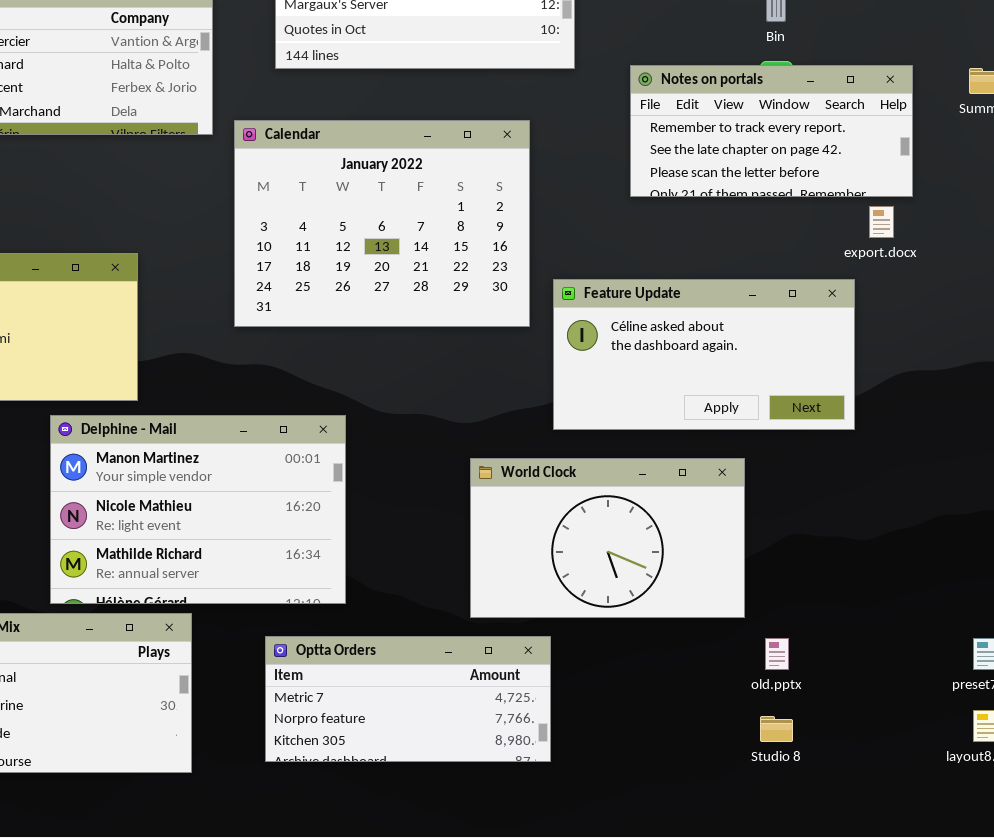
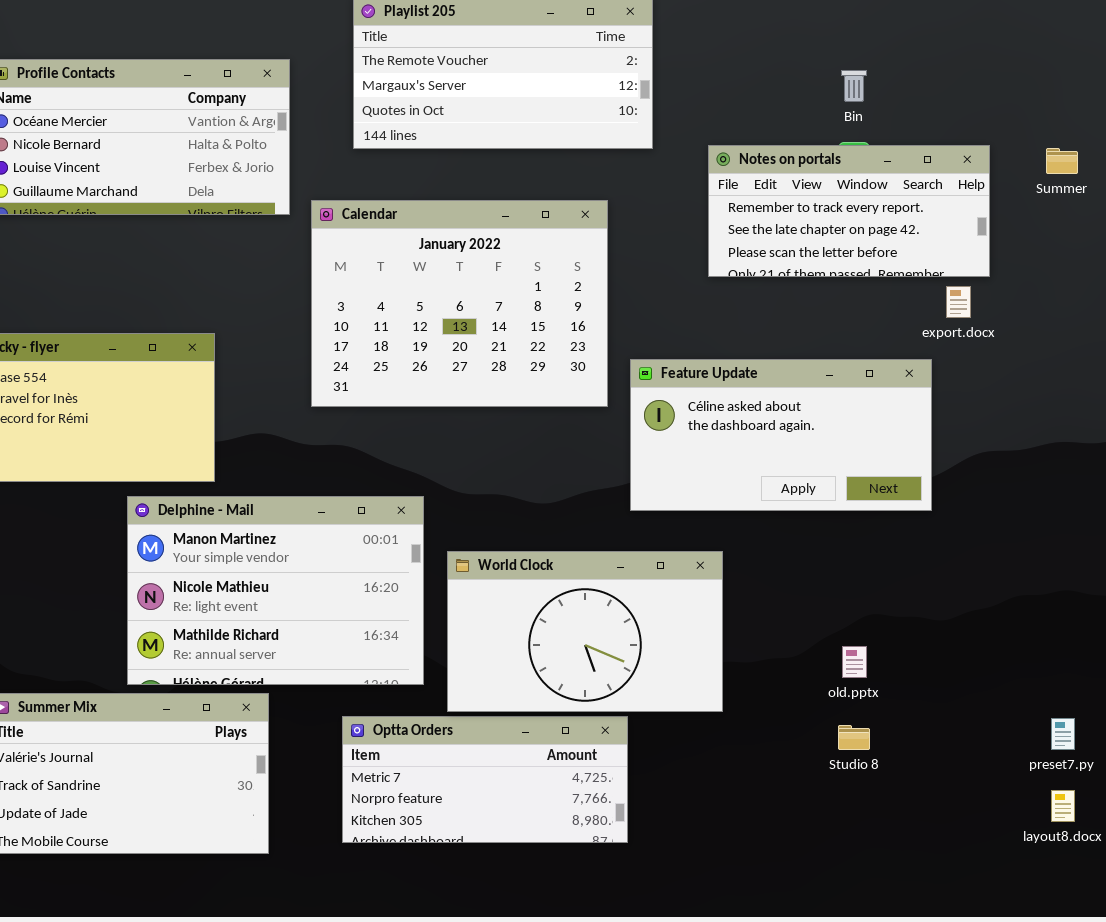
World Clock: [470,458,745,618] -> [447,551,723,712], moved
old.pptx: [765,638,789,670] -> [842,646,867,678], moved
Studio 8: [760,716,793,742] -> [838,725,870,750], moved

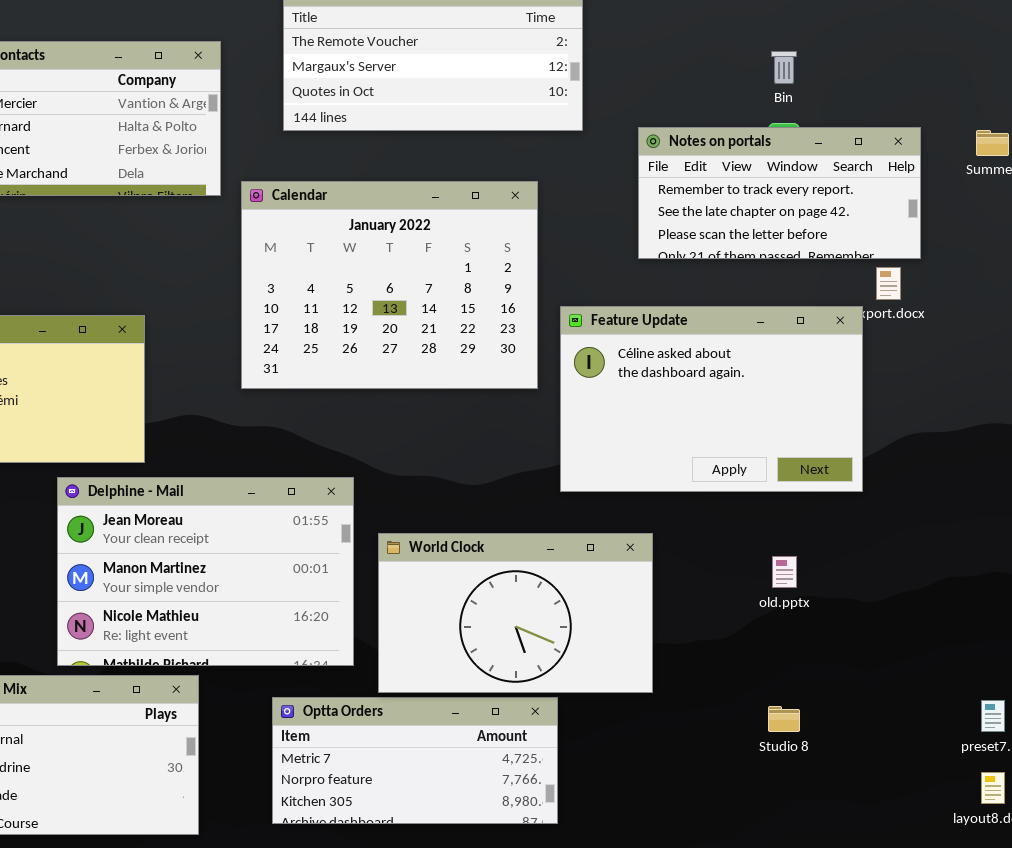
Feature Update: [630,359,932,511] -> [560,306,863,492], resized
Delphine - Mail: [127,496,424,685] -> [57,477,354,666], scrolled up 1 row
old.pptx: [842,646,867,678] -> [772,556,797,588], moved

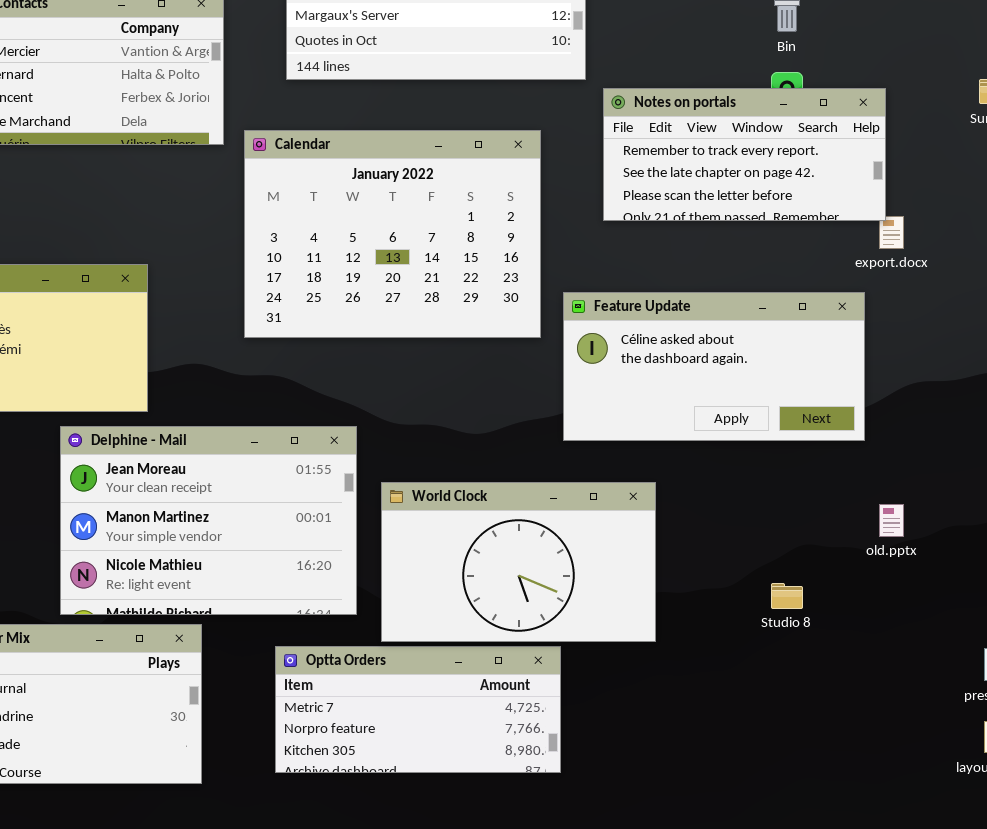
Notes on portals: [638,127,921,259] -> [603,88,886,221], moved
Feature Update: [560,306,863,492] -> [563,292,865,441], resized
old.pptx: [772,556,797,588] -> [879,504,904,537], moved
Studio 8: [768,706,800,732] -> [771,583,803,609], moved

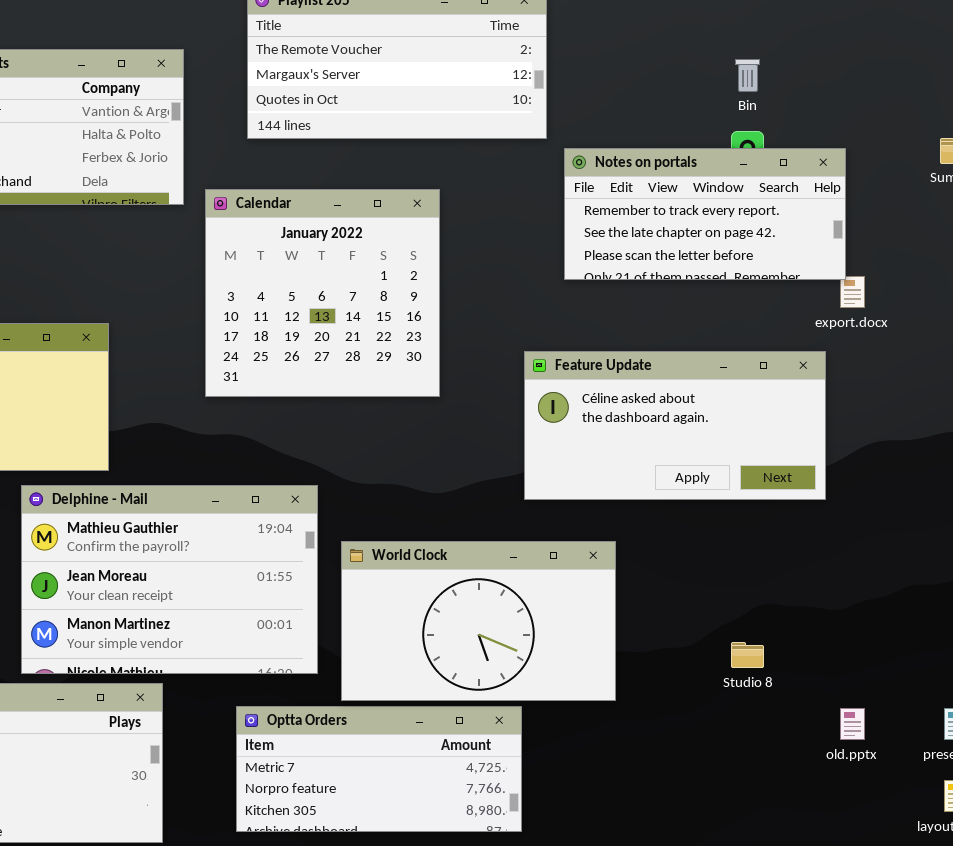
Calendar: [244,130,541,338] -> [205,189,440,397], resized
Delphine - Mail: [60,426,357,615] -> [21,485,318,674], scrolled up 1 row
old.pptx: [879,504,904,537] -> [840,708,865,740], moved

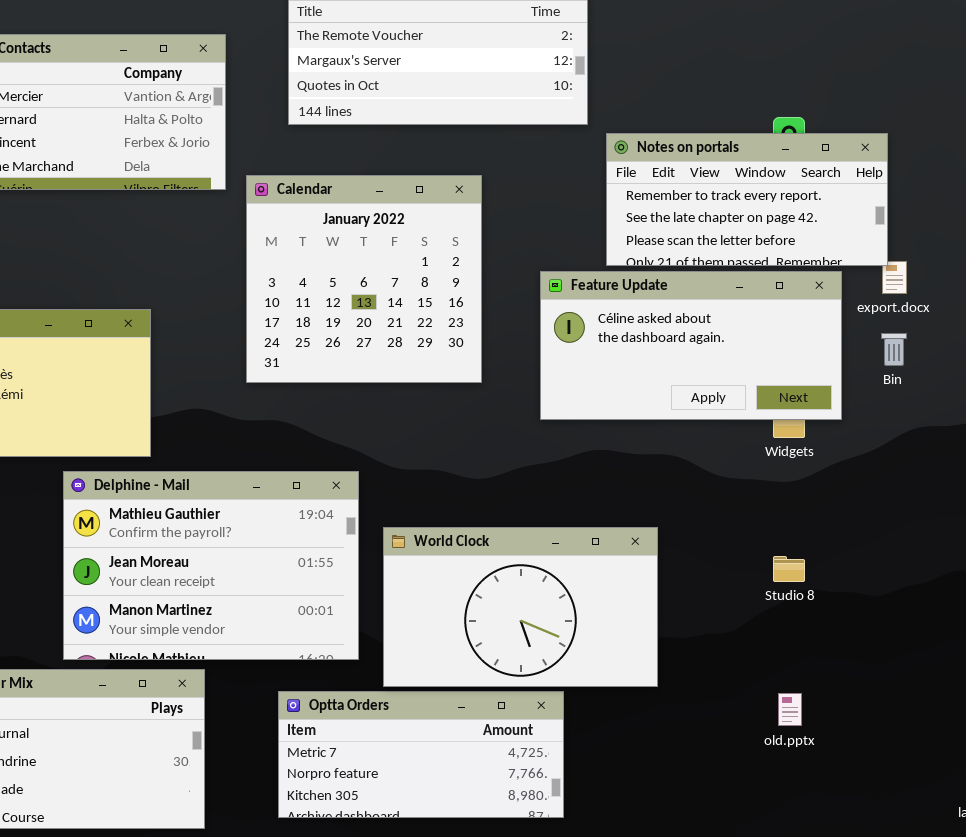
Bin: [735,59,760,92] -> [881,333,907,366], moved
Feature Update: [524,351,826,500] -> [540,271,842,420], moved
Studio 8: [731,642,764,668] -> [773,556,805,582], moved
old.pptx: [840,708,865,740] -> [778,693,802,726], moved

